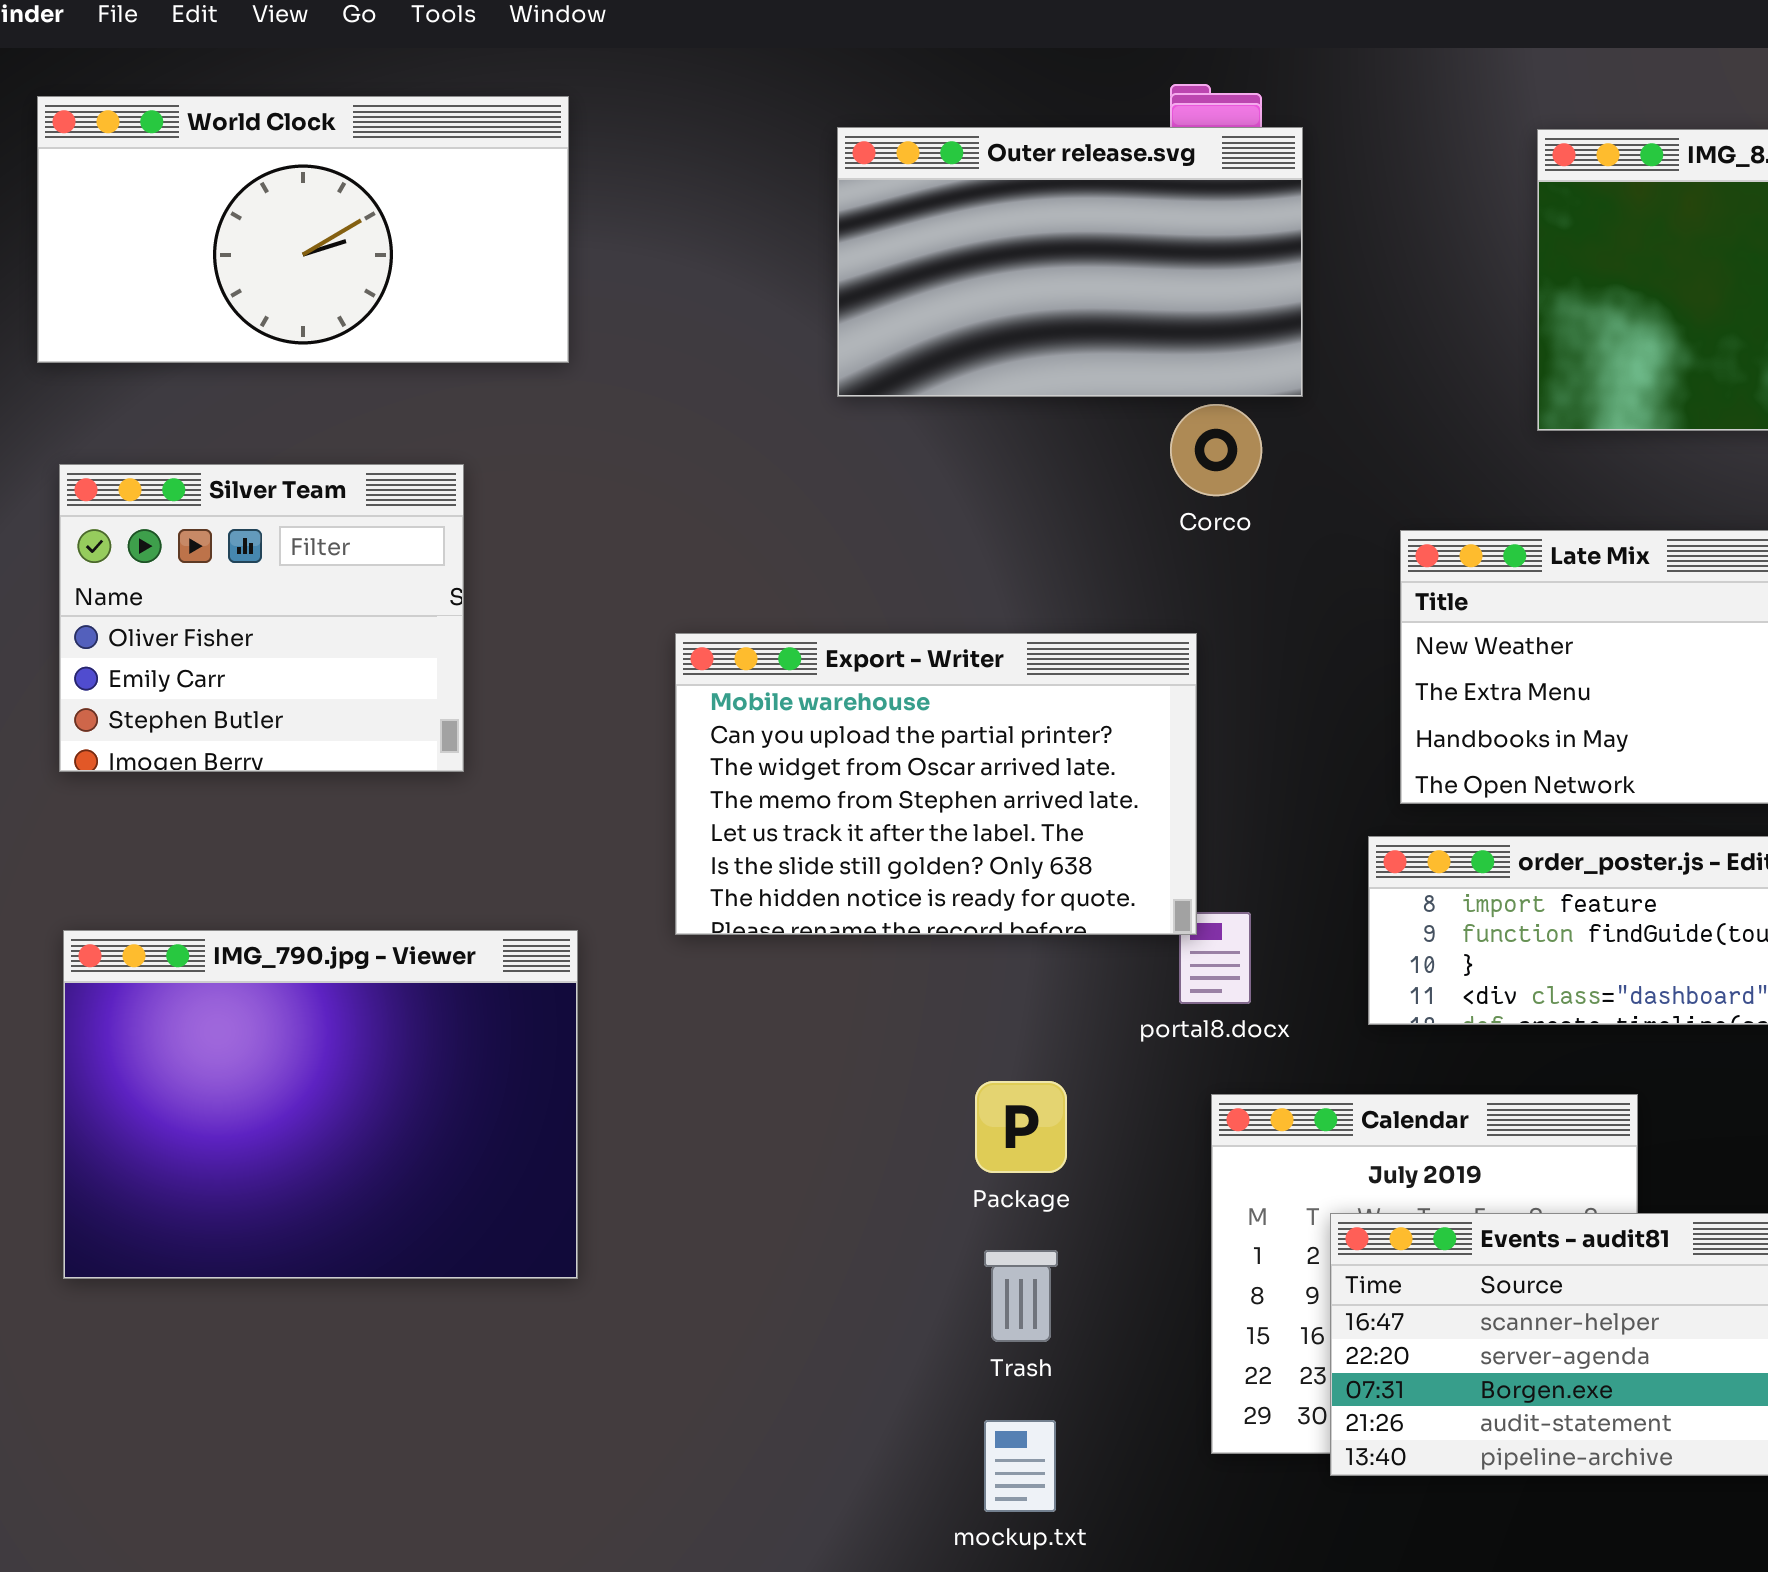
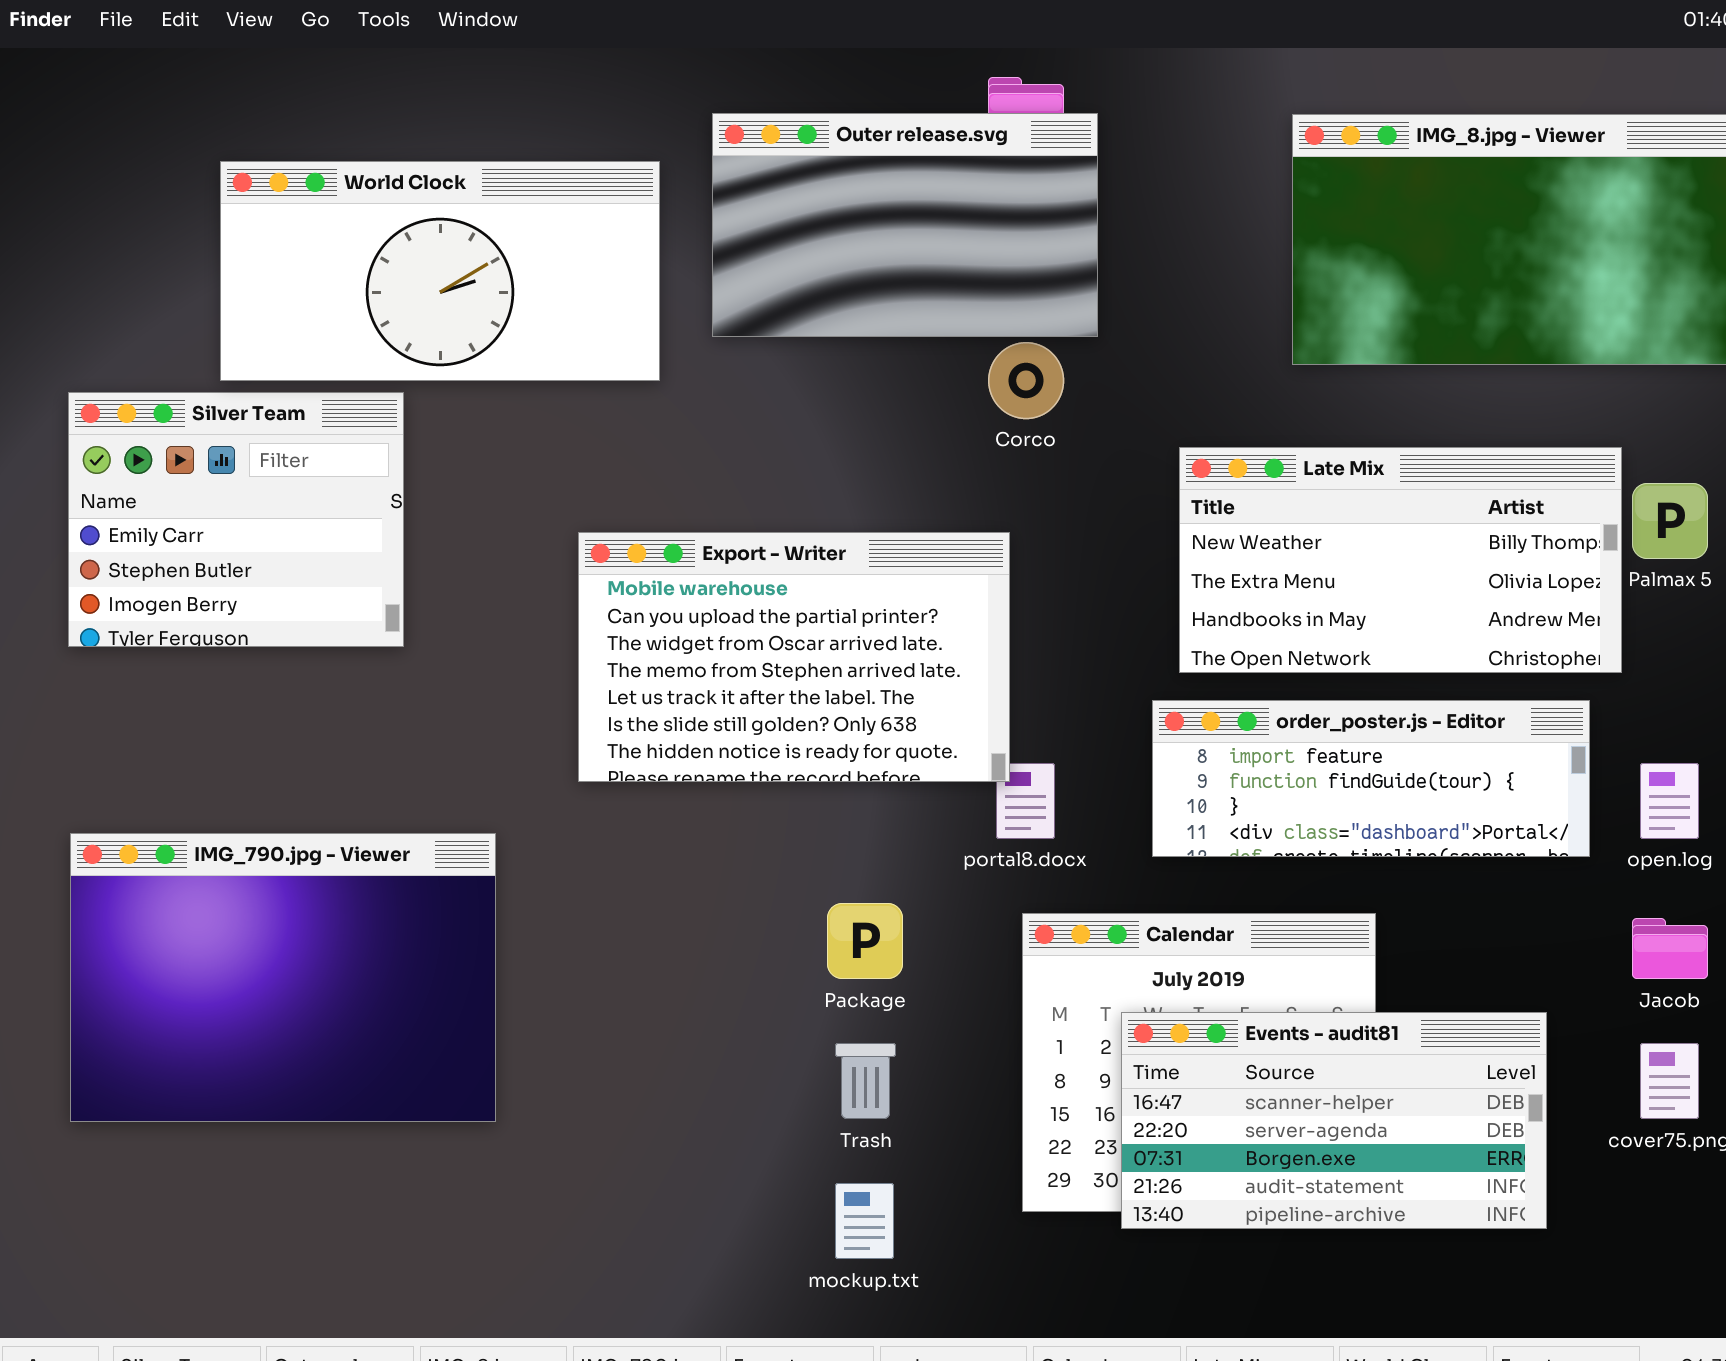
World Clock: [37,96,569,363] -> [220,161,660,381], moved
Silver Team: [59,464,464,772] -> [68,392,404,647], scrolled down 1 row
IMG_790.jpg - Viewer: [63,930,578,1279] -> [70,833,496,1122], moved

